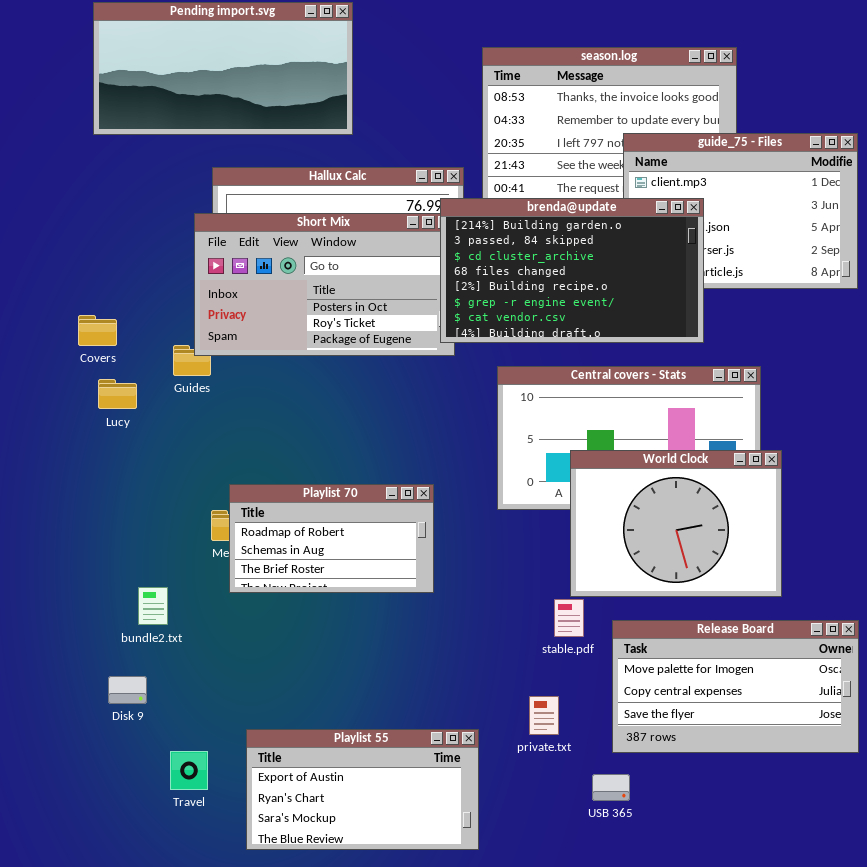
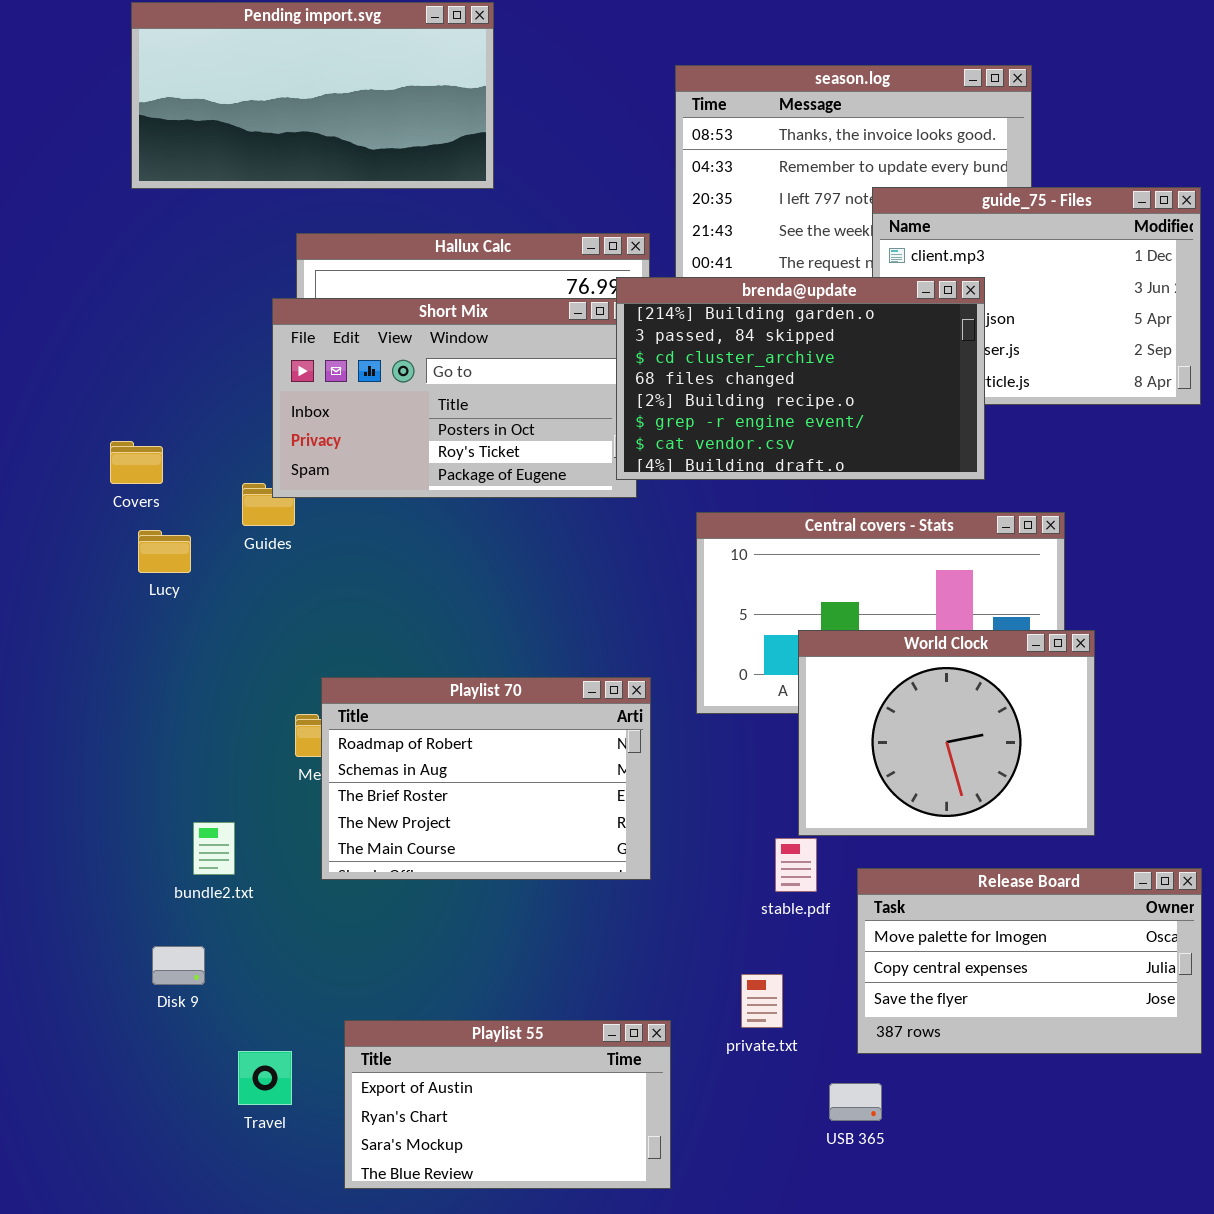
Playlist 70: [229,484,434,593] -> [321,677,651,880], resized

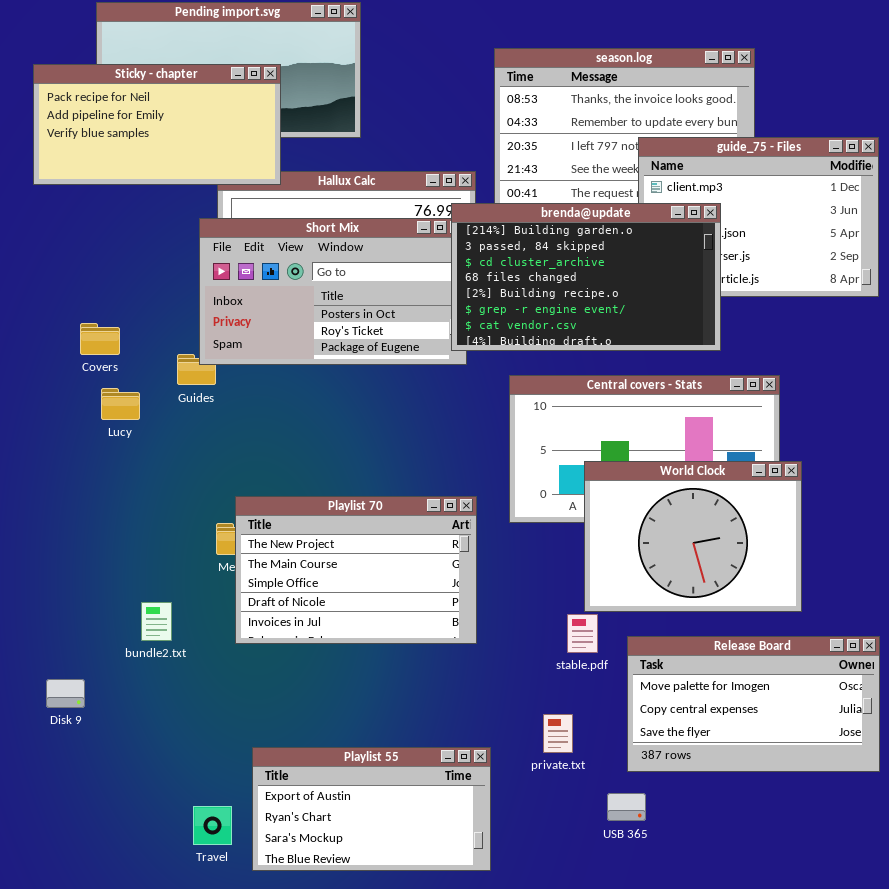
Sticky - chapter: none -> [33,64,281,185], opened
Playlist 70: [321,677,651,880] -> [235,496,477,644], scrolled down 3 rows
Disk 9: [152,946,205,985] -> [46,679,85,708], moved
Travel: [238,1051,292,1105] -> [193,806,232,845], moved

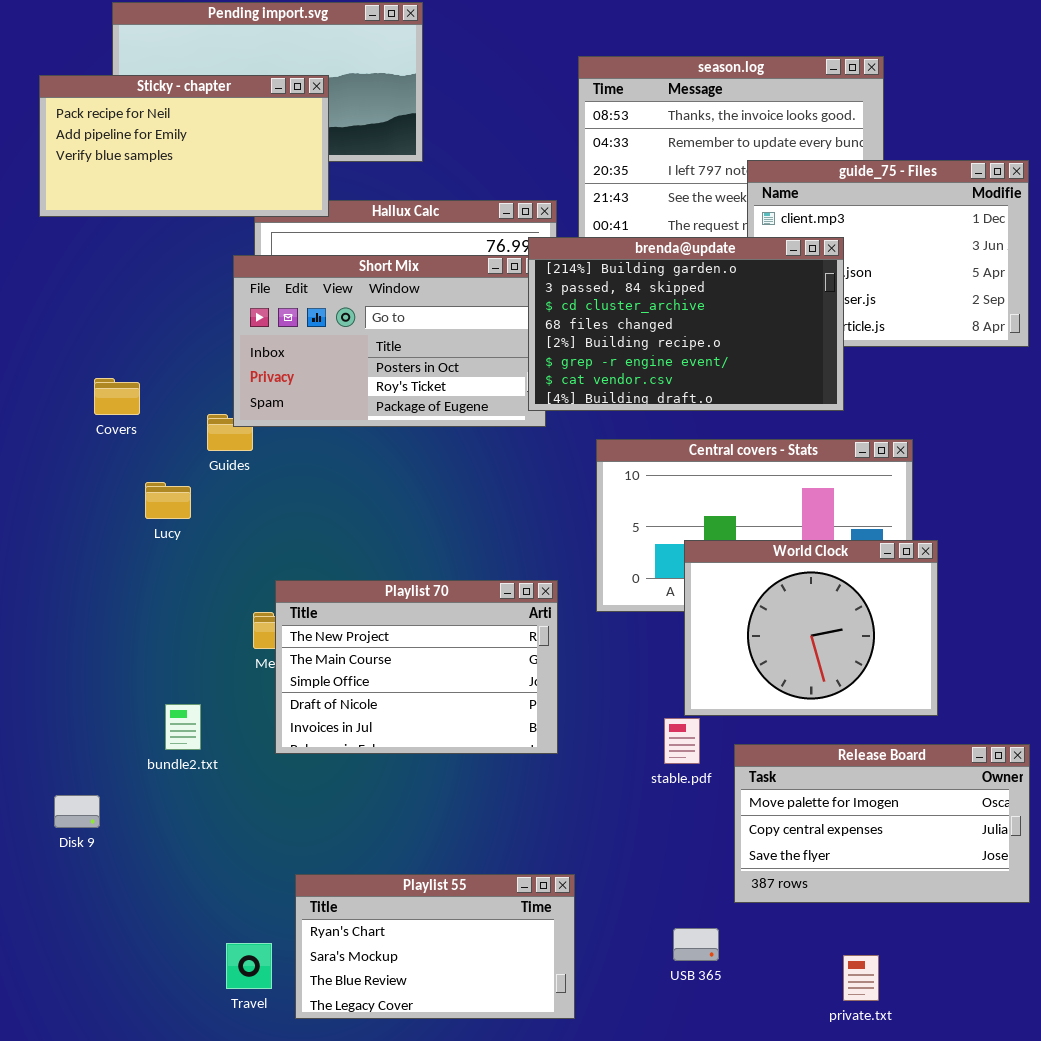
Lucy: [101,388,140,420] -> [145,482,191,519], moved
private.txt: [543,714,573,753] -> [843,955,879,1001], moved
Playlist 55: [252,747,491,871] -> [295,874,575,1019], scrolled down 1 row
USB 365: [607,793,646,821] -> [673,928,719,961], moved

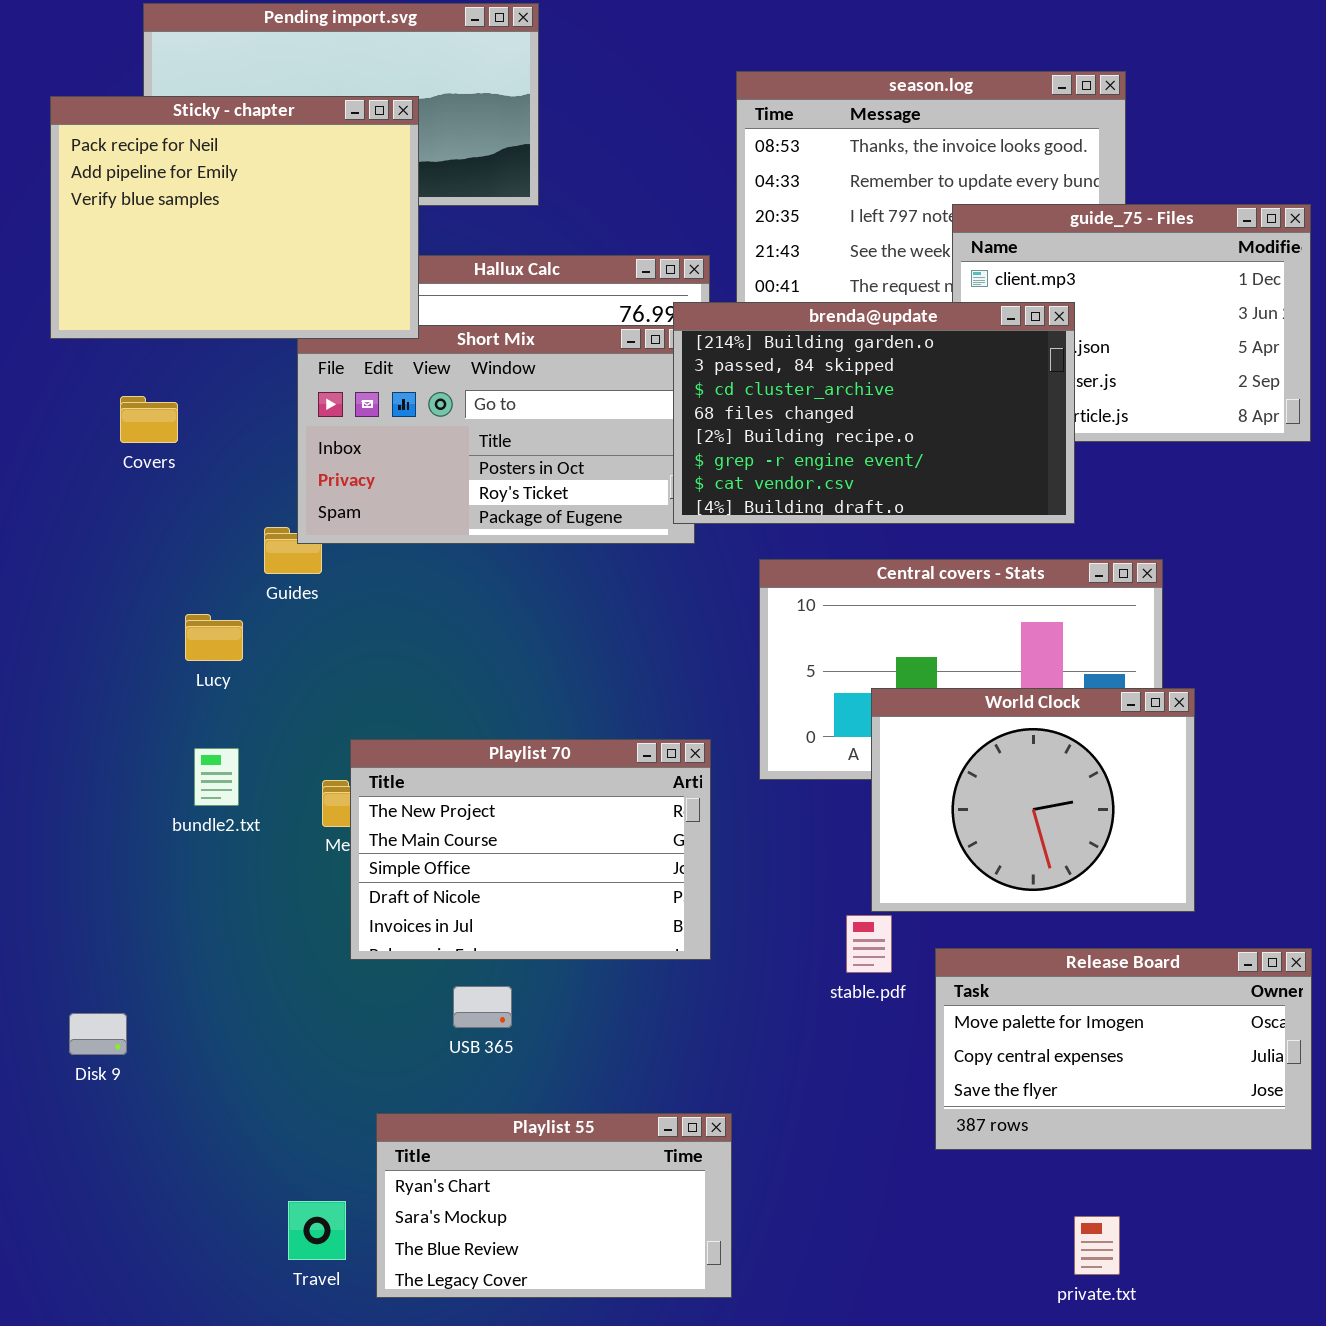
Sticky - chapter: [39,75,329,217] -> [50,96,419,339], resized
Covers: [94,378,140,415] -> [120,396,178,443], moved
bundle2.txt: [165,704,201,750] -> [194,748,239,806], moved
USB 365: [673,928,719,961] -> [453,986,512,1028], moved

